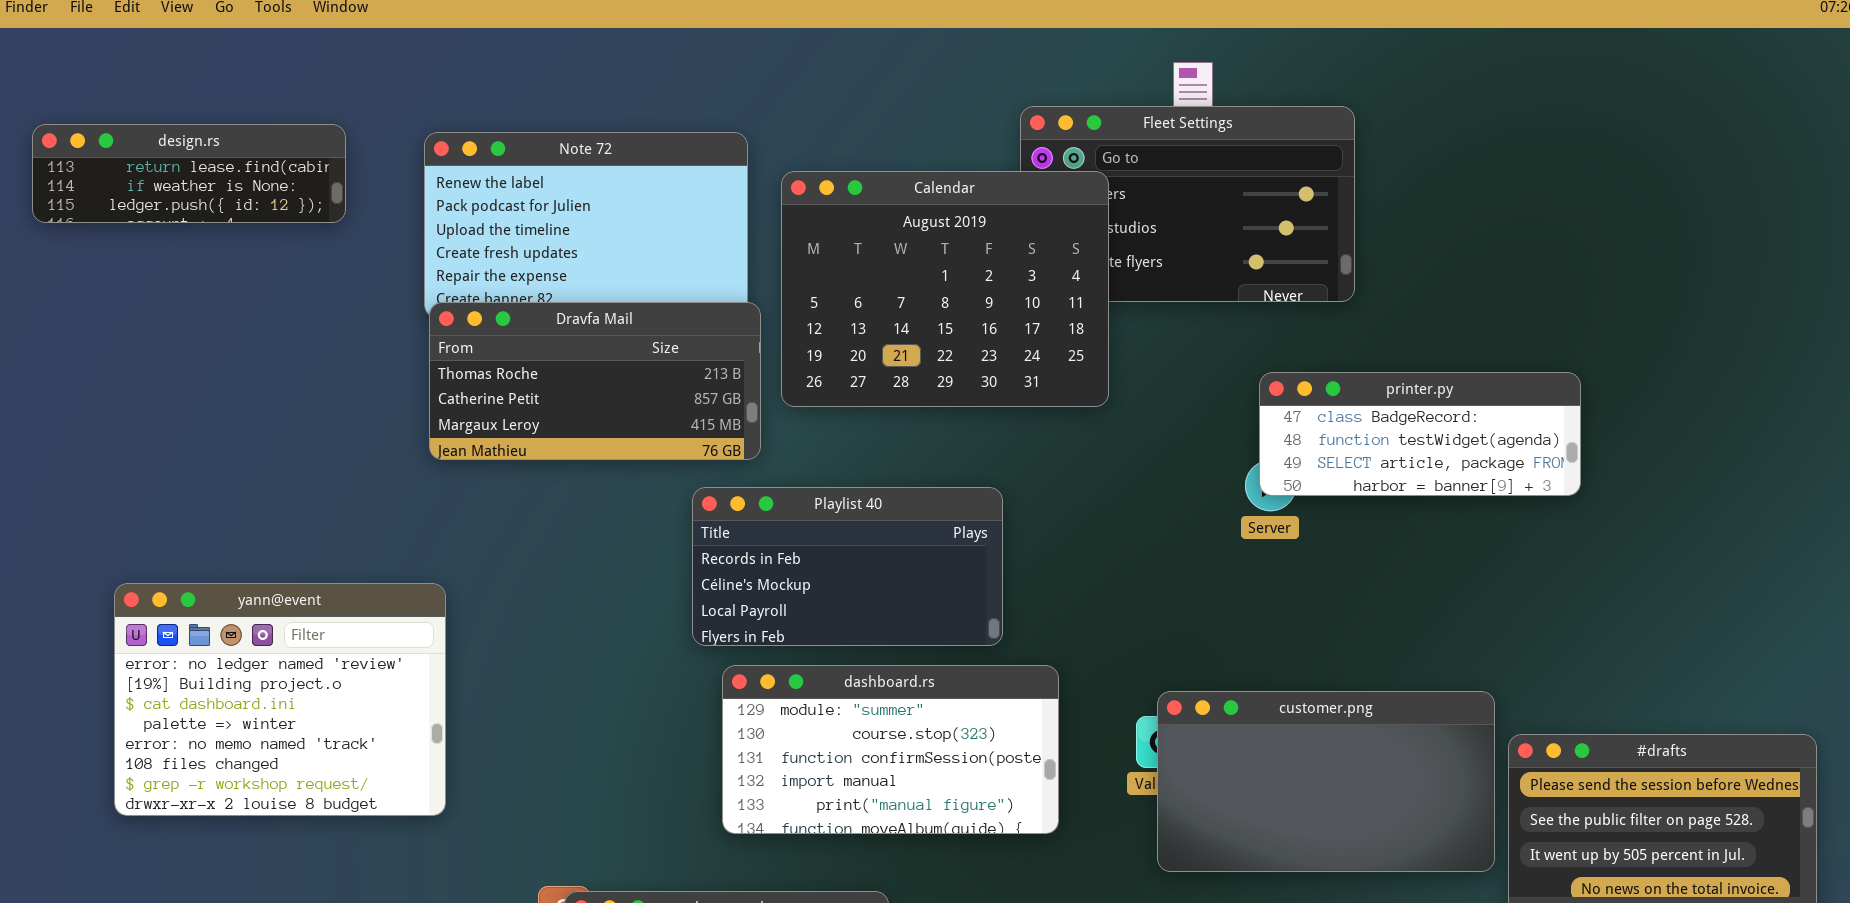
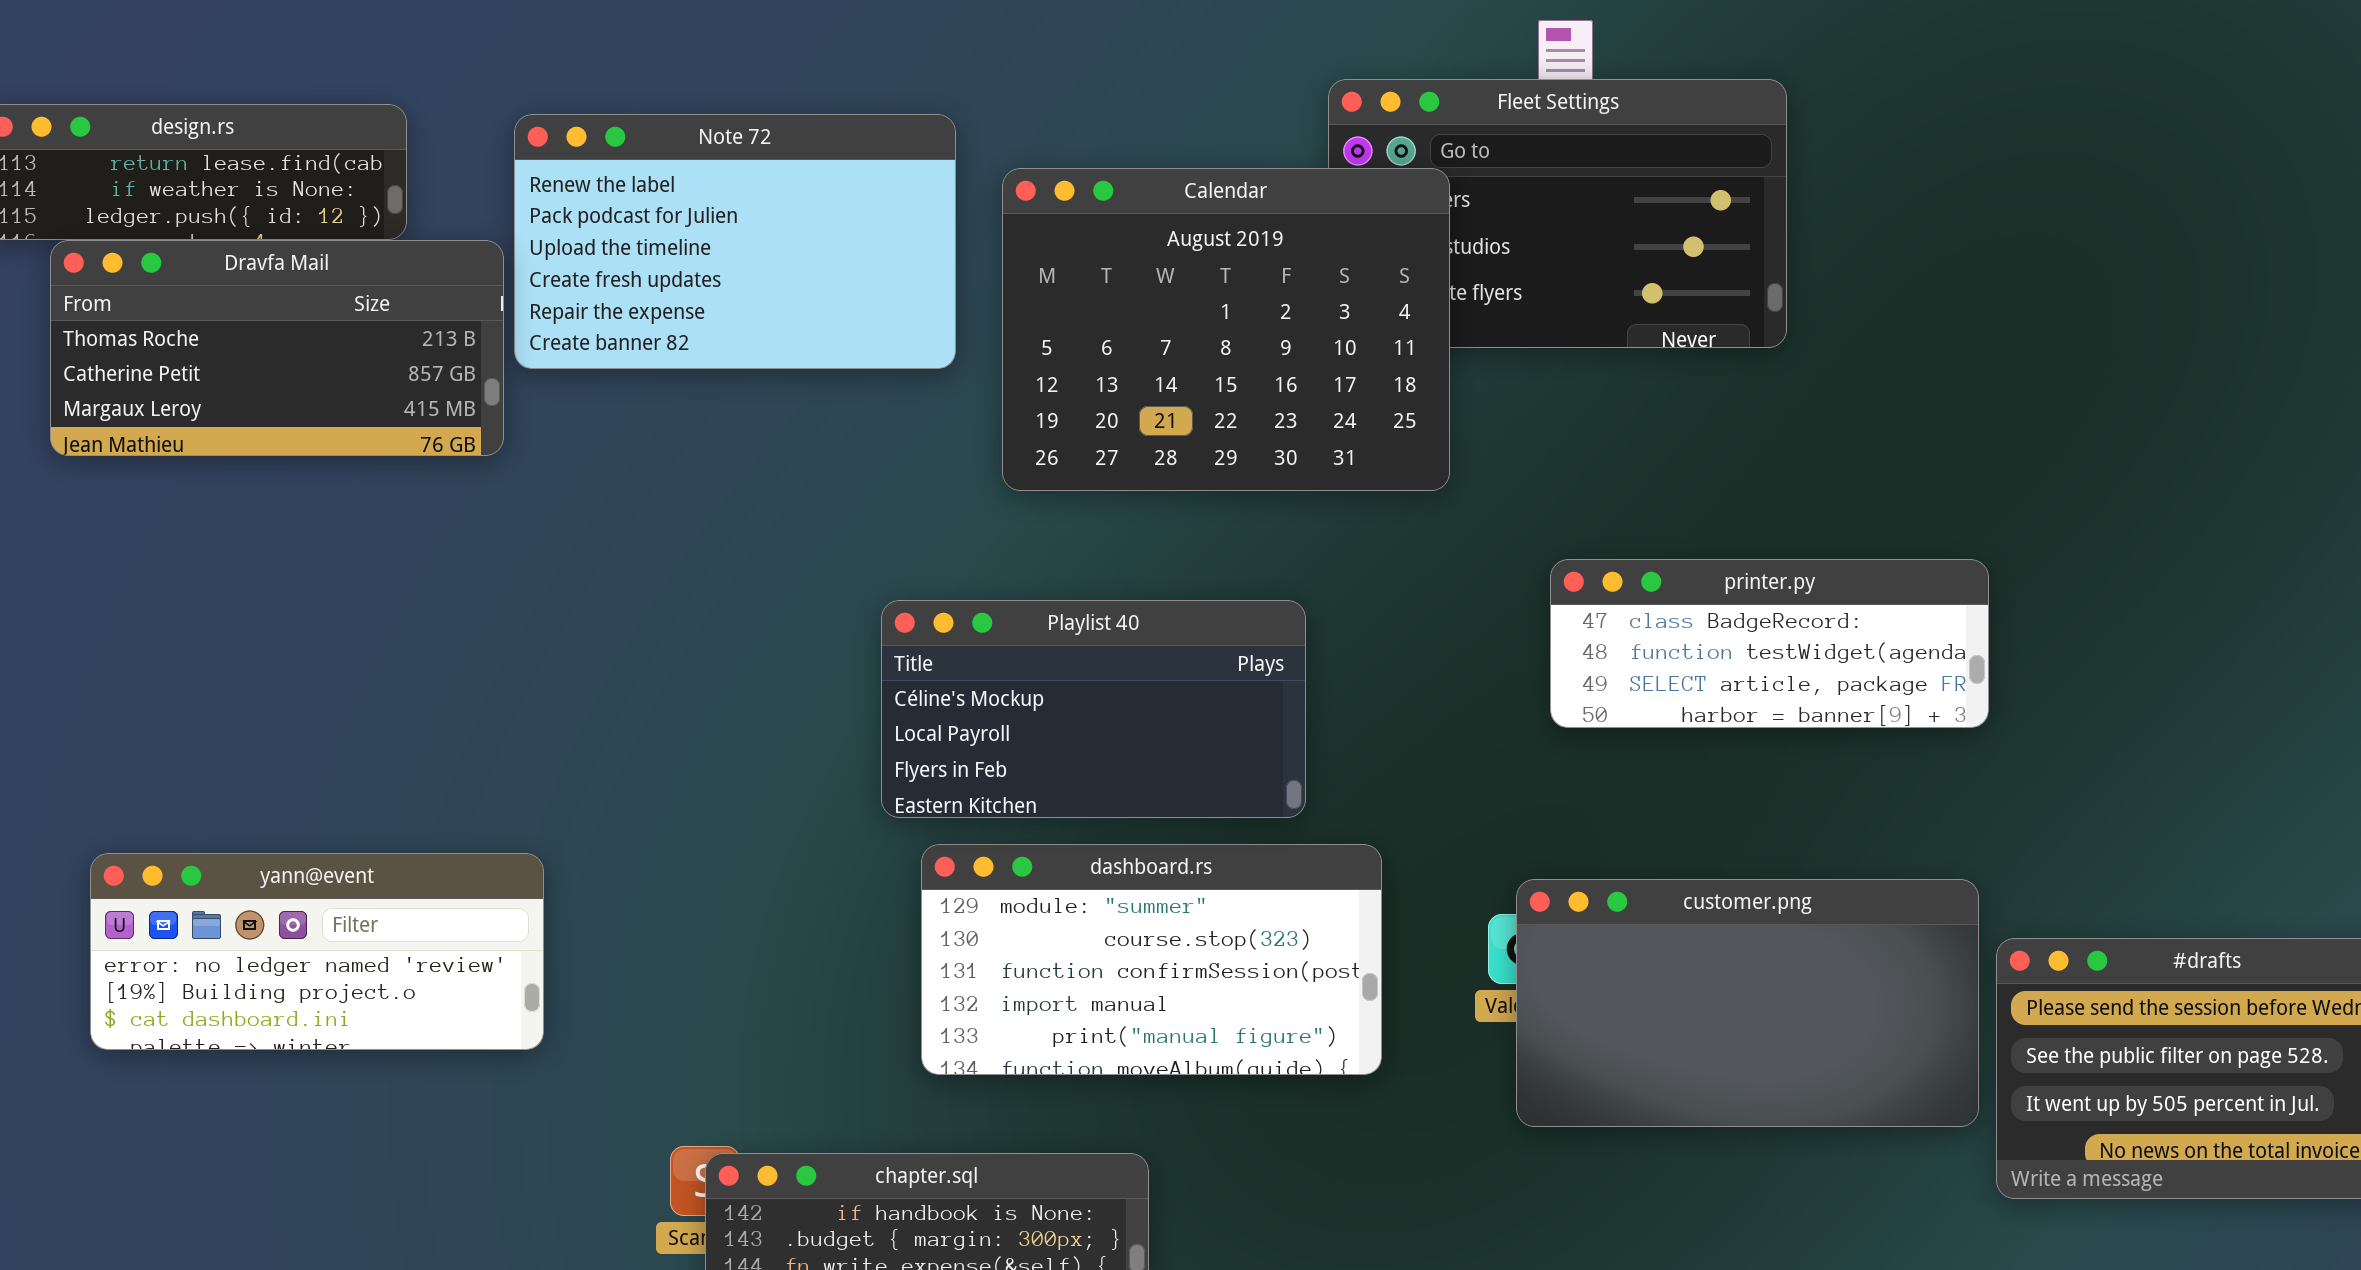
Dravfa Mail: [429,302,761,460] -> [50,240,504,456], moved
printer.py: [1259,372,1581,496] -> [1550,559,1989,728], moved
Playlist 40: [692,487,1003,646] -> [881,600,1306,818], scrolled down 1 row
yann@event: [114,583,446,816] -> [90,853,544,1050], resized

